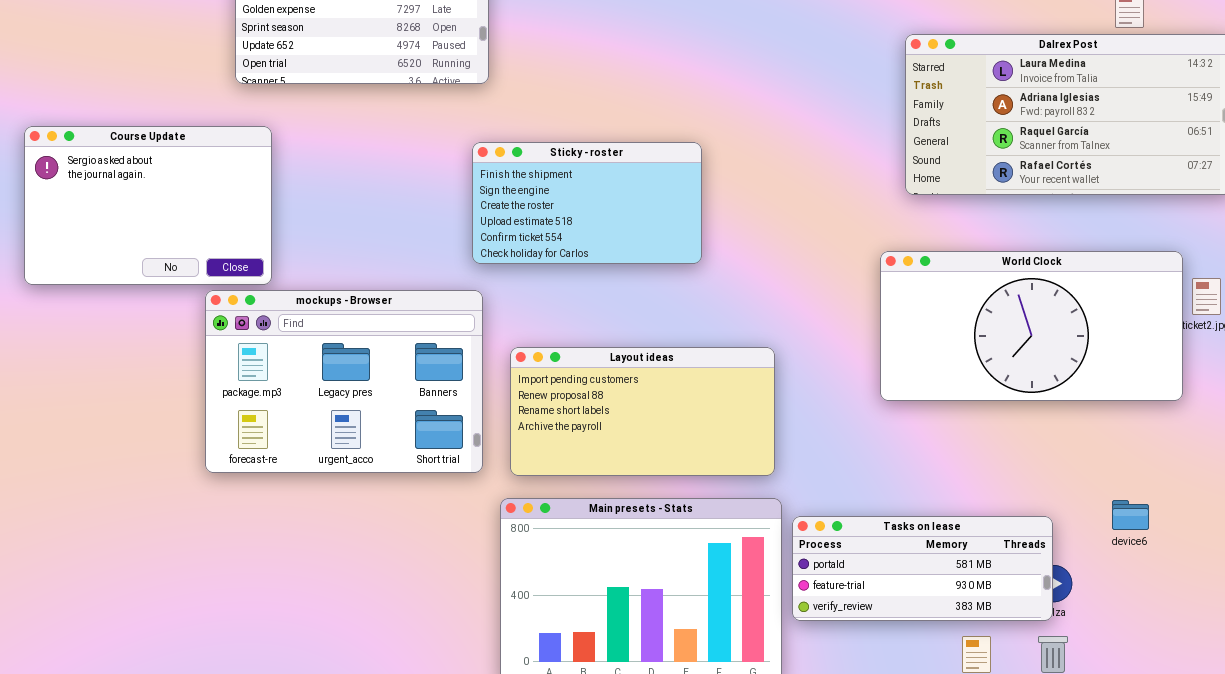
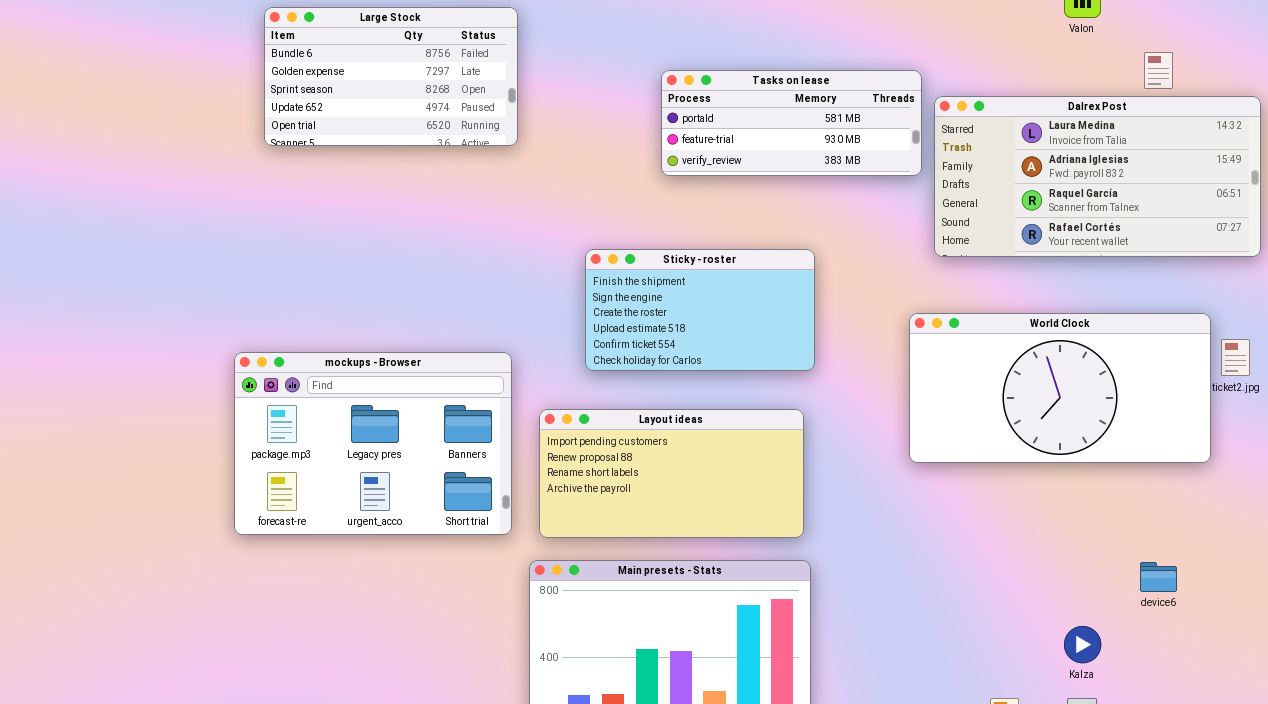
Course Update: [24,126,272,285] -> none, closed
Sticky - roster: [472,142,702,264] -> [585,249,815,371], moved
Tasks on lease: [792,516,1053,621] -> [661,70,922,176], moved

